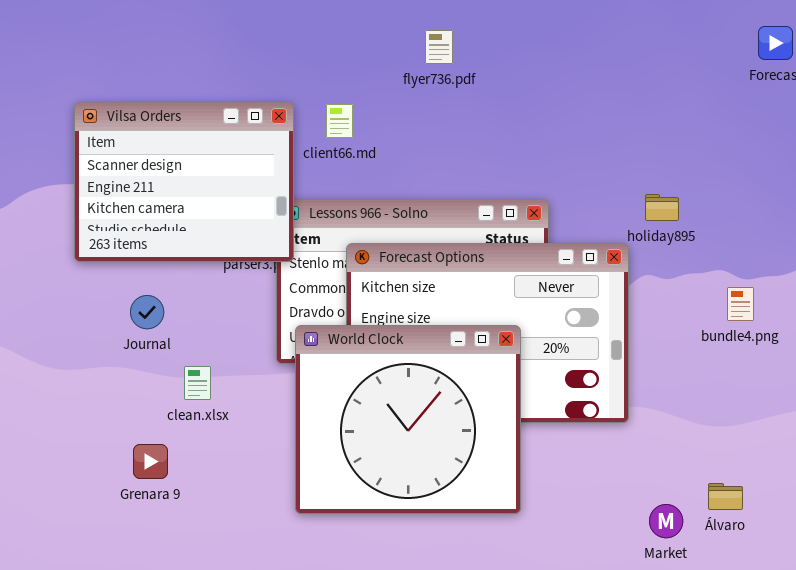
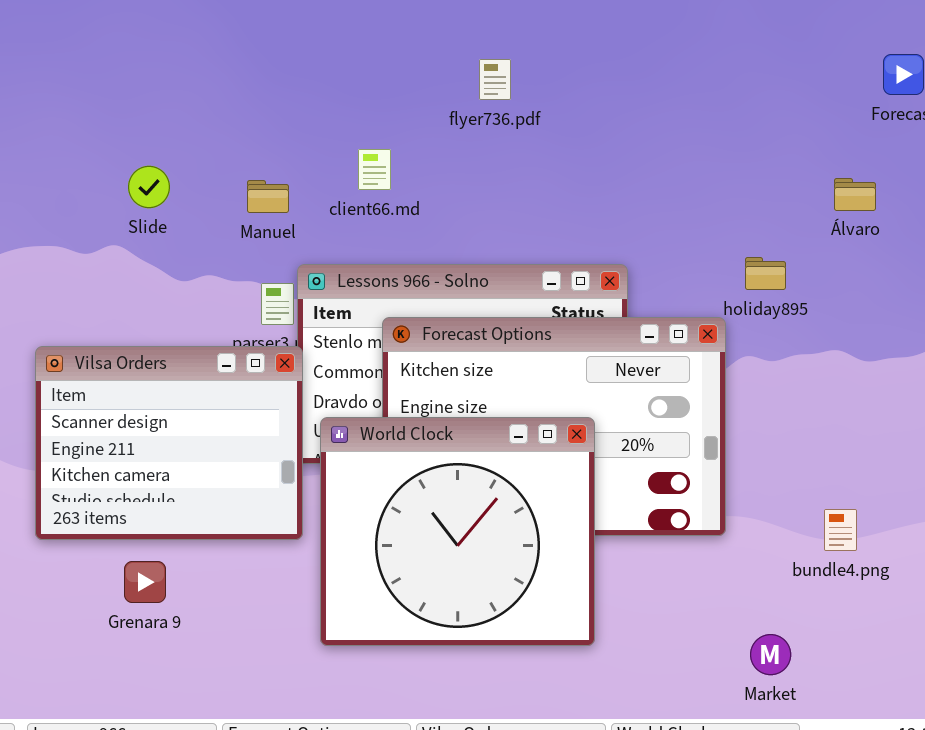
Vilsa Orders: [74,102,294,262] -> [35,346,303,540], moved
bundle4.png: [727,287,754,321] -> [824,509,857,551], moved
Álvaro: [708,483,743,510] -> [834,178,876,211], moved

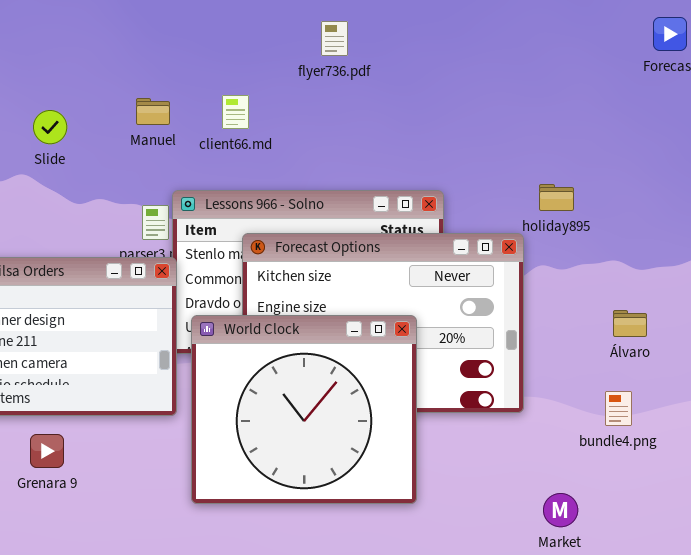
Álvaro: [834,178,876,211] -> [613,310,647,337], moved
Manuel: [247,180,289,213] -> [136,98,170,125], moved

